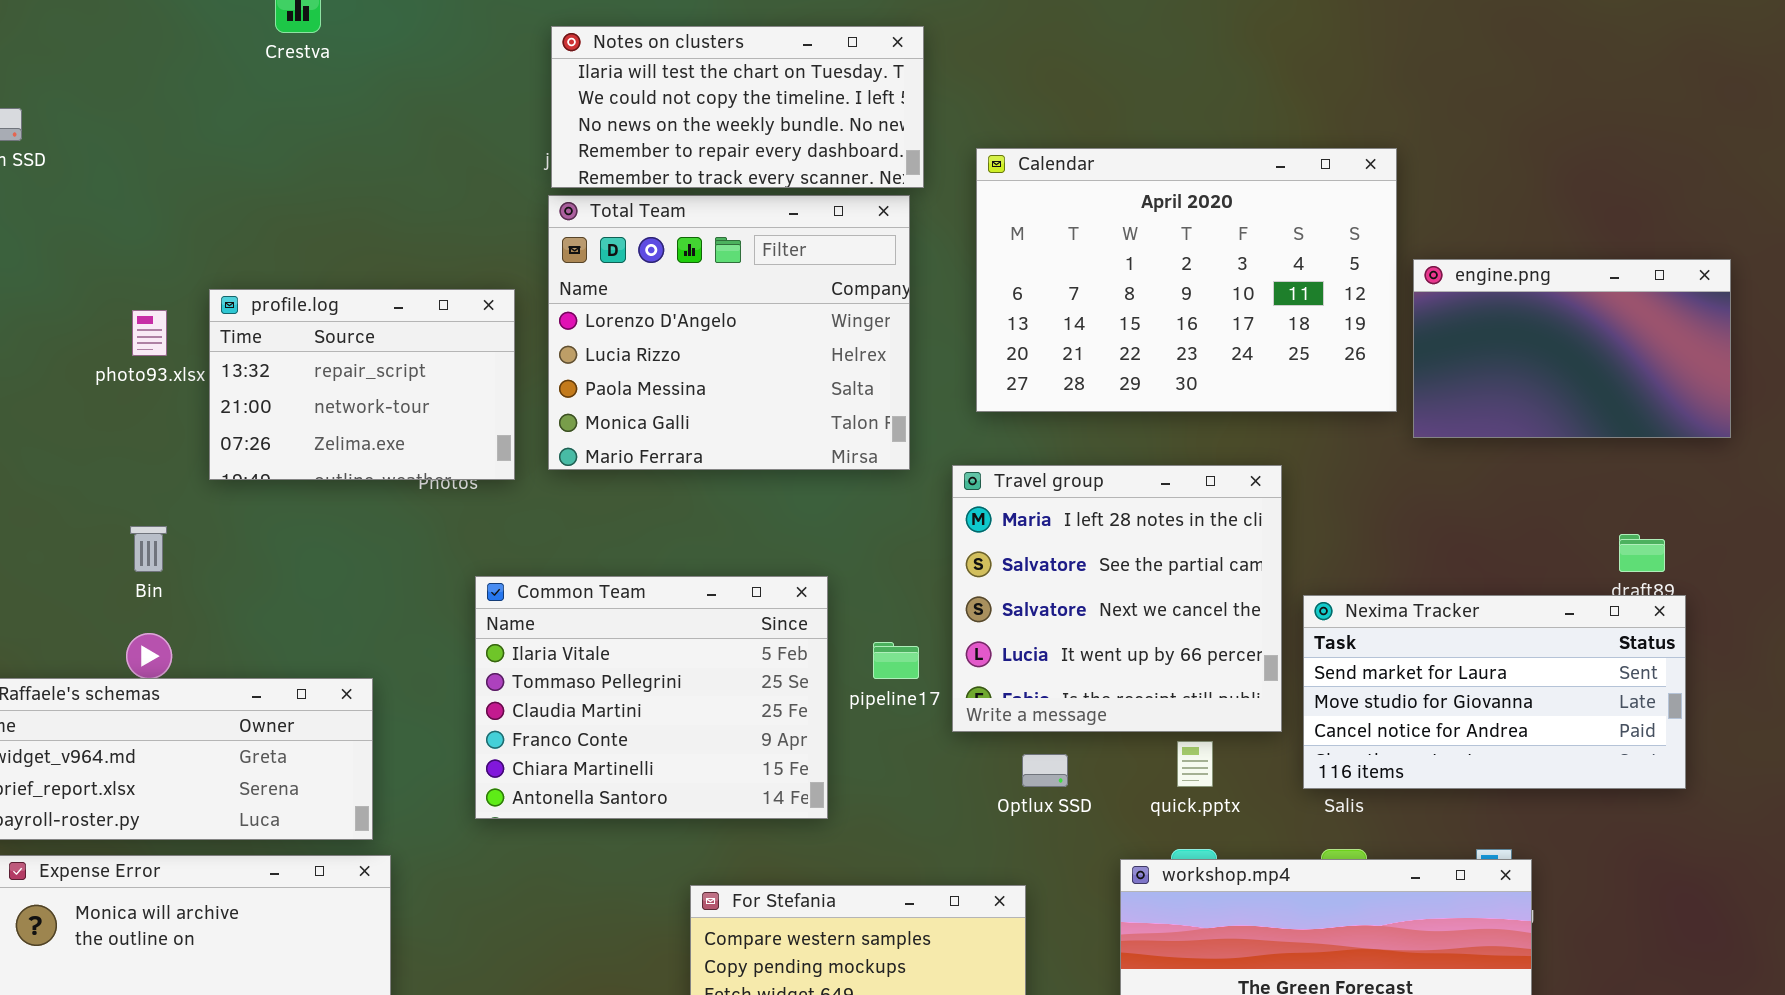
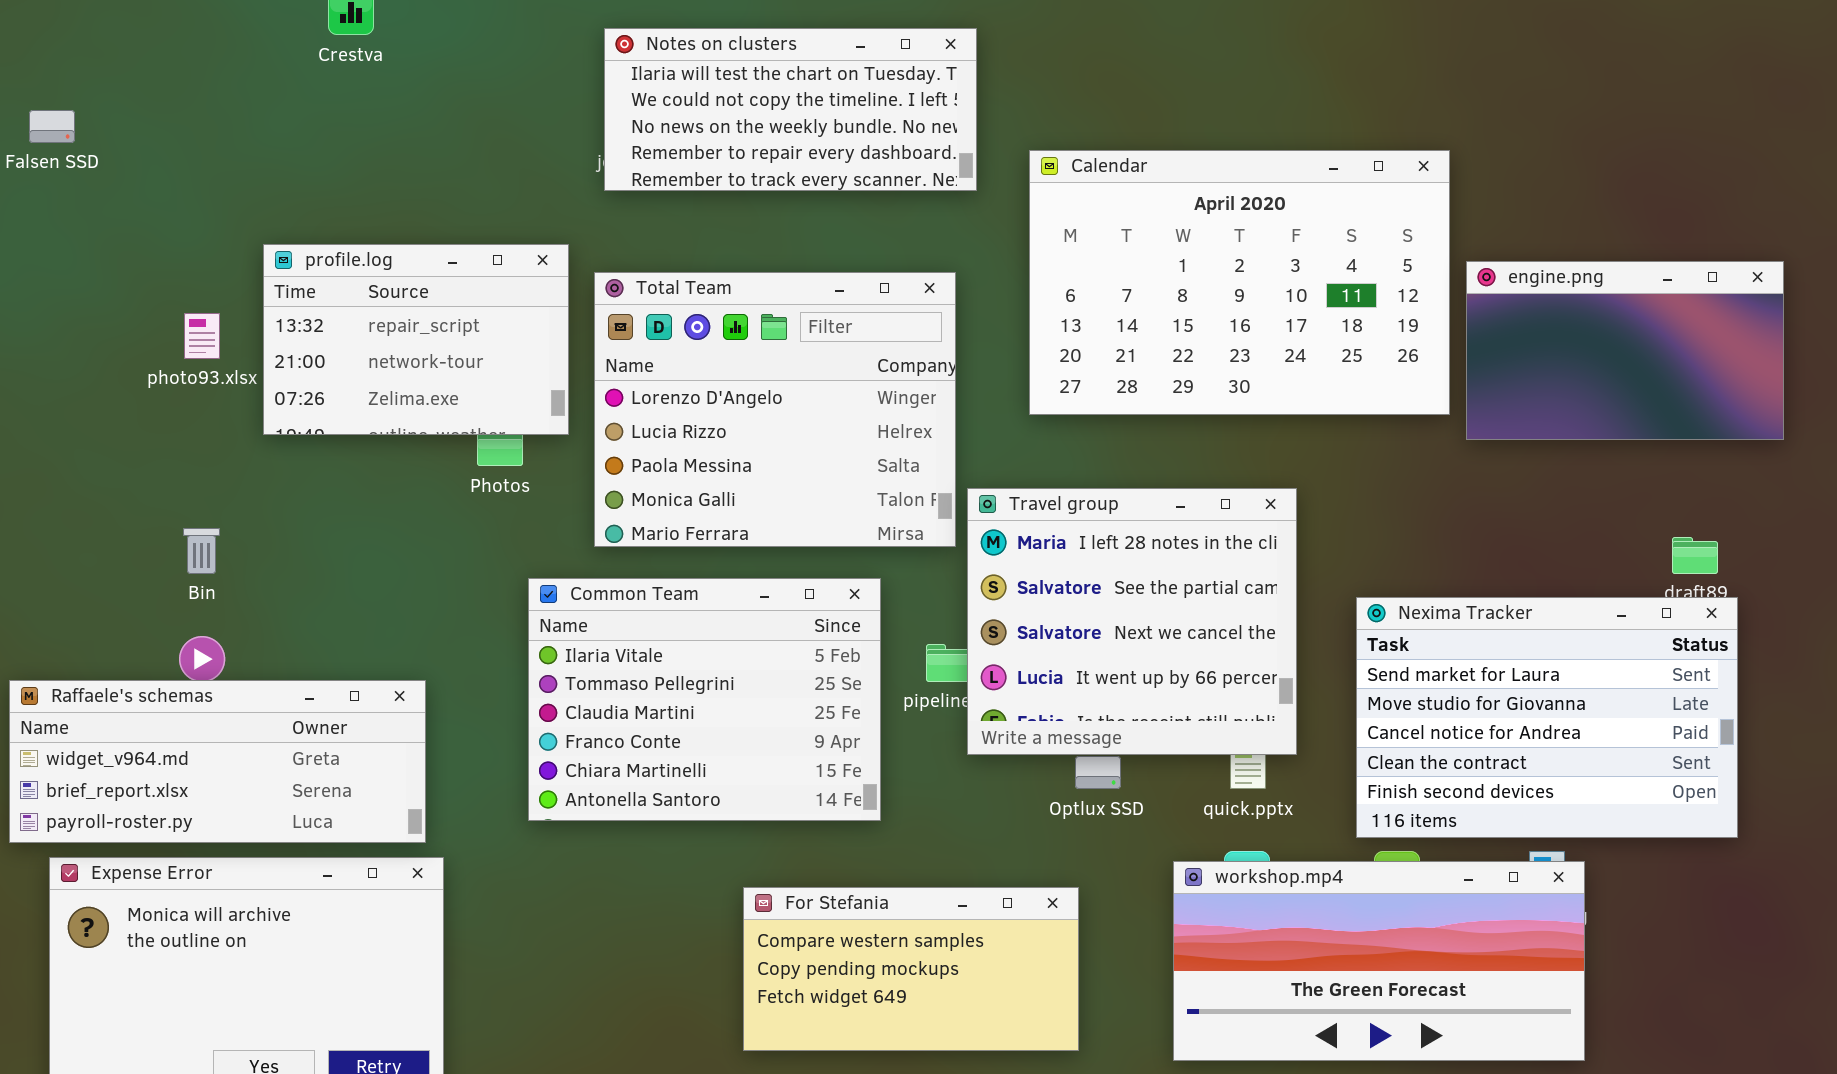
Total Team: [548,195,910,470] -> [594,272,956,547], moved
profile.log: [209,289,515,480] -> [263,244,569,435], moved
Travel group: [952,465,1282,732] -> [967,488,1297,755], moved
Nexima Tracker: [1303,595,1686,789] -> [1356,597,1738,838], resized

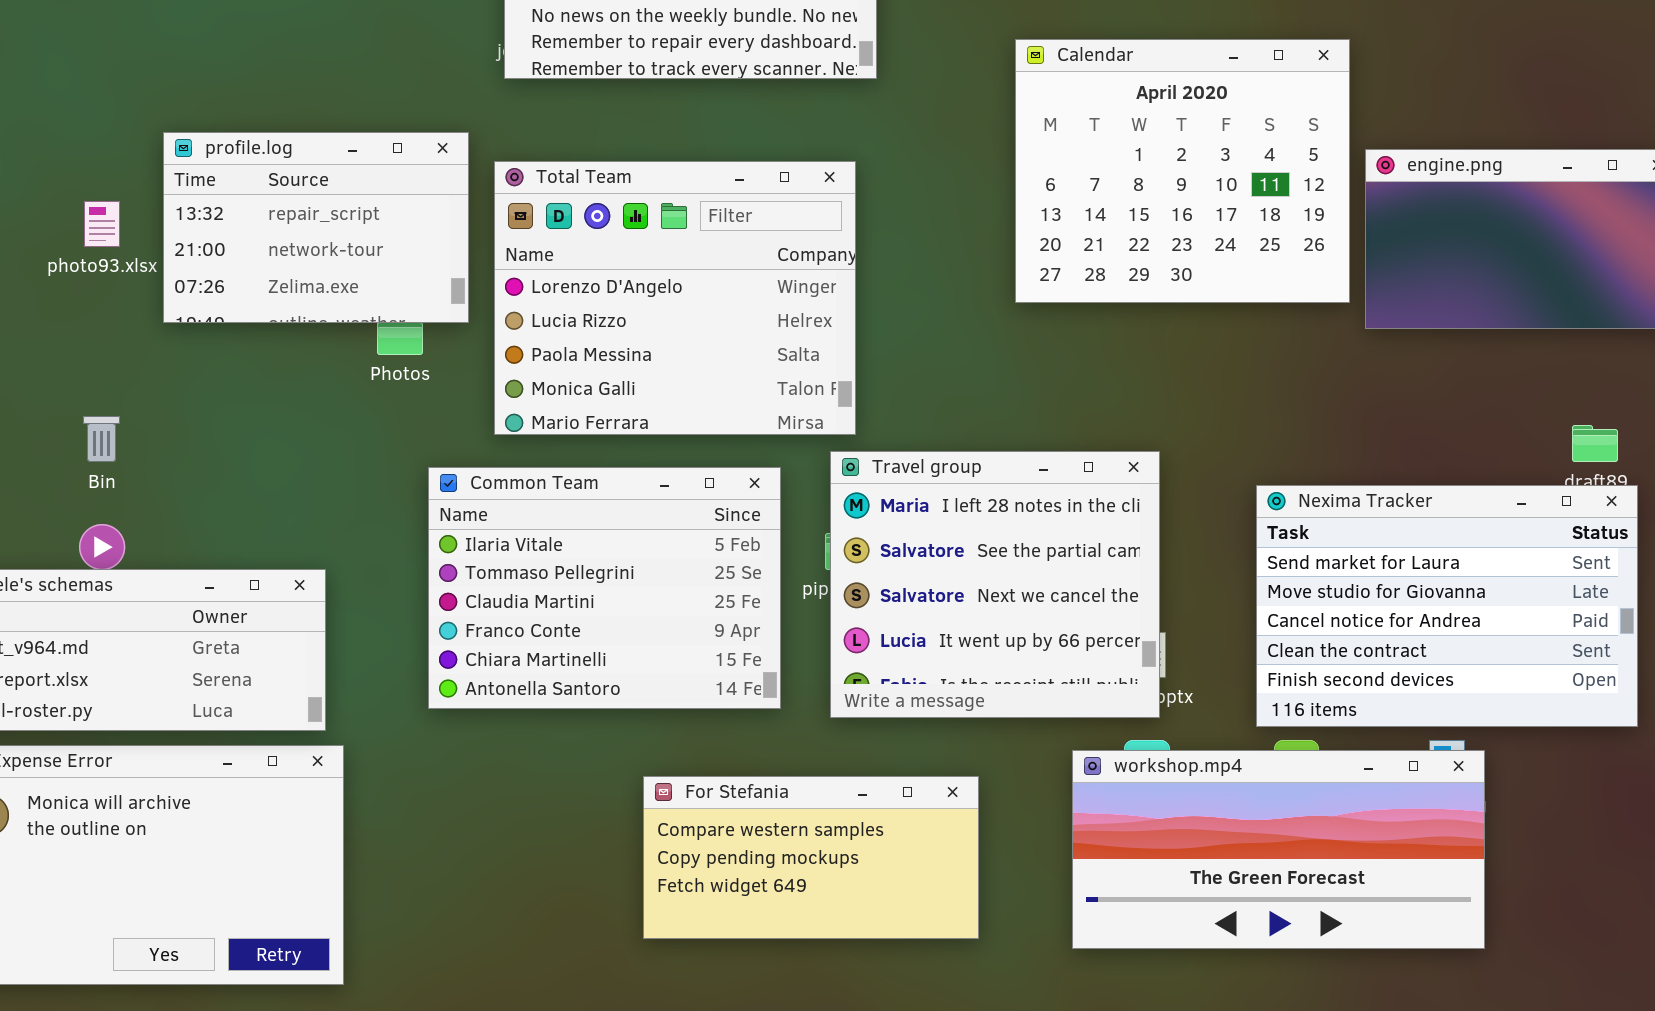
Calendar: [1029,150,1450,415] -> [1015,39,1350,303], resized
Travel group: [967,488,1297,755] -> [830,451,1160,718], moved

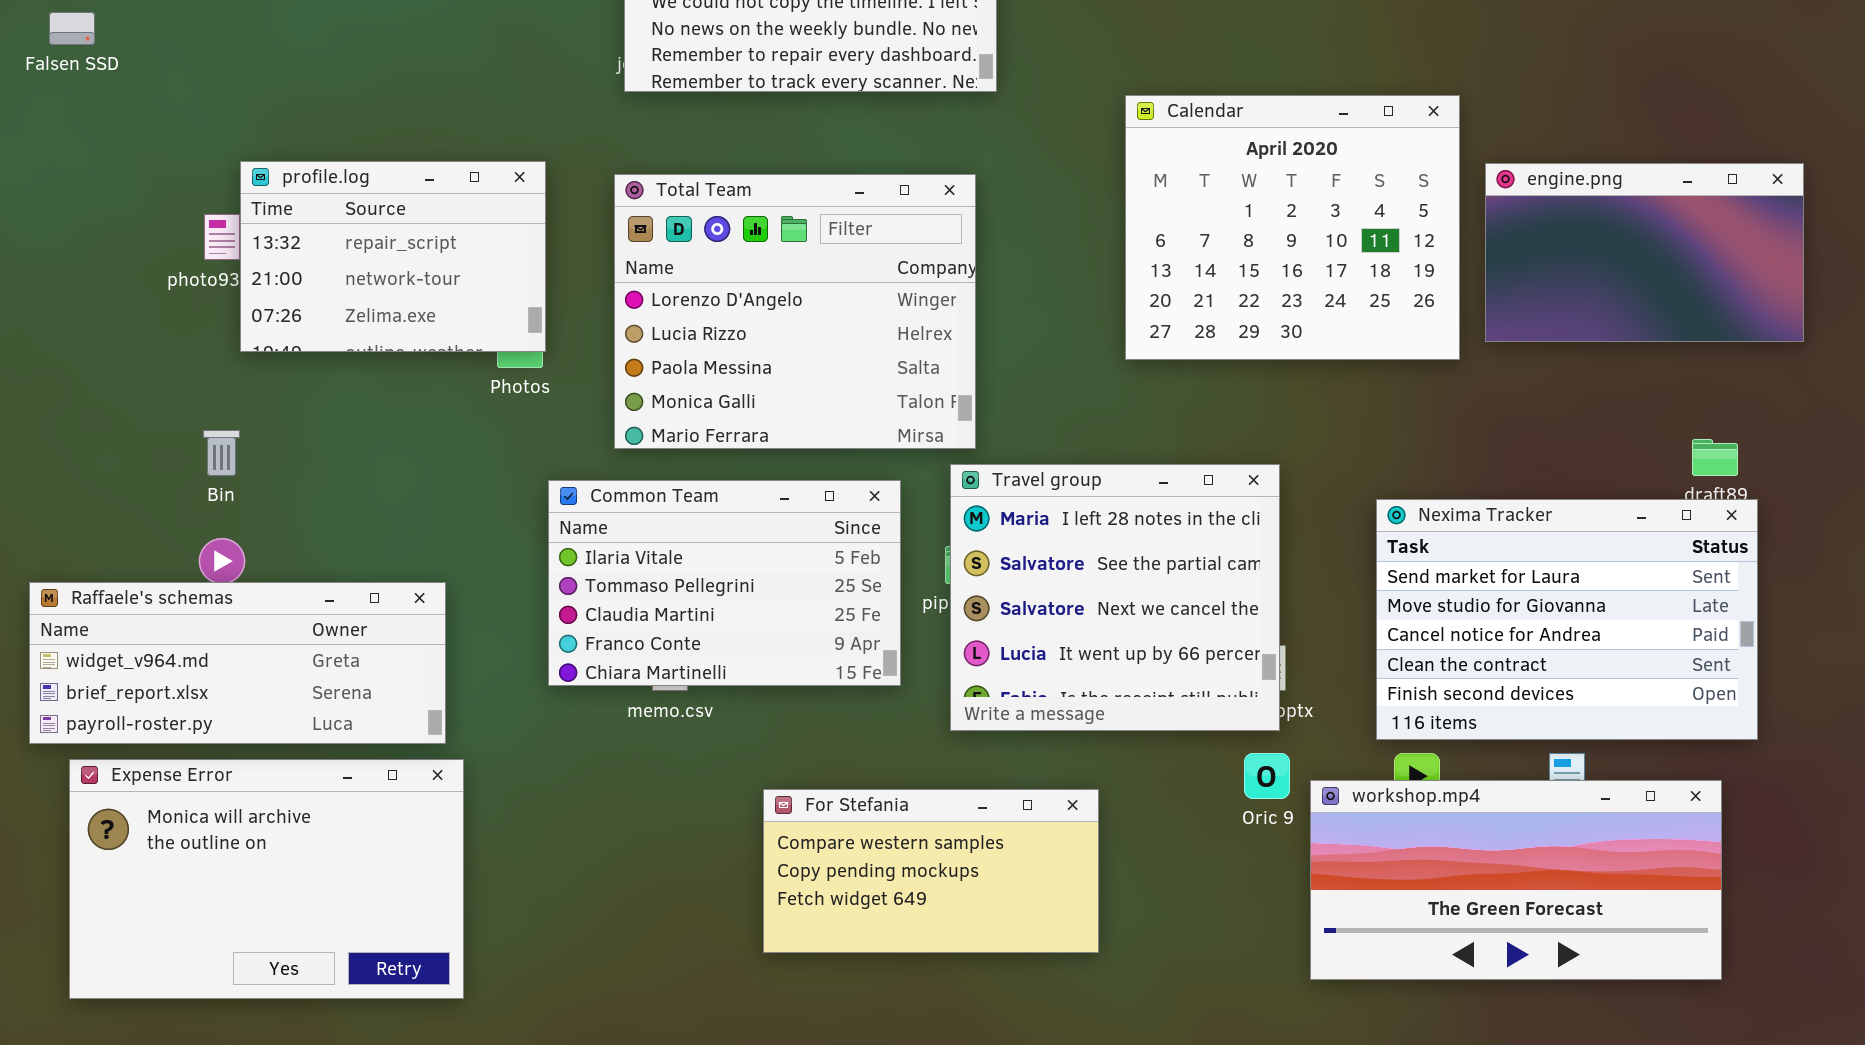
Calendar: [1015,39,1350,303] -> [1125,95,1460,360], moved
profile.log: [163,132,469,323] -> [240,161,546,352], moved
Common Team: [428,467,781,709] -> [548,480,901,686], resized
workshop.mp4: [1072,750,1485,949] -> [1310,780,1722,980], moved

